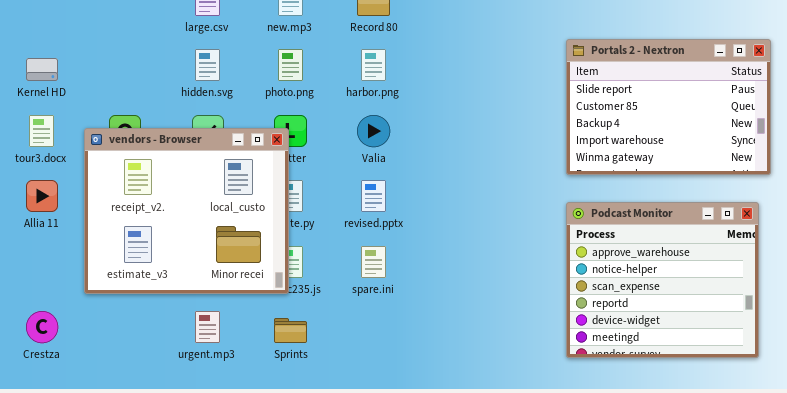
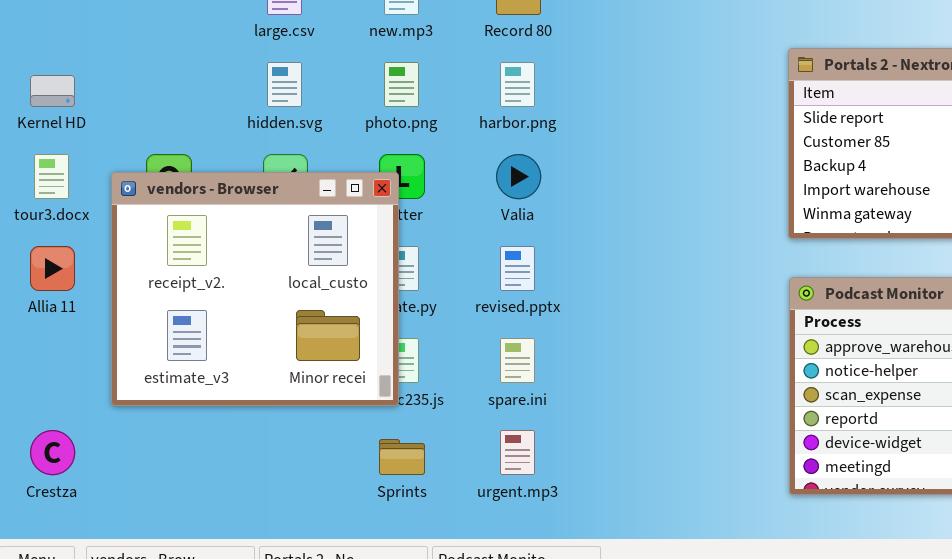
urgent.mp3: [195,311,220,343] -> [500,430,535,475], moved

